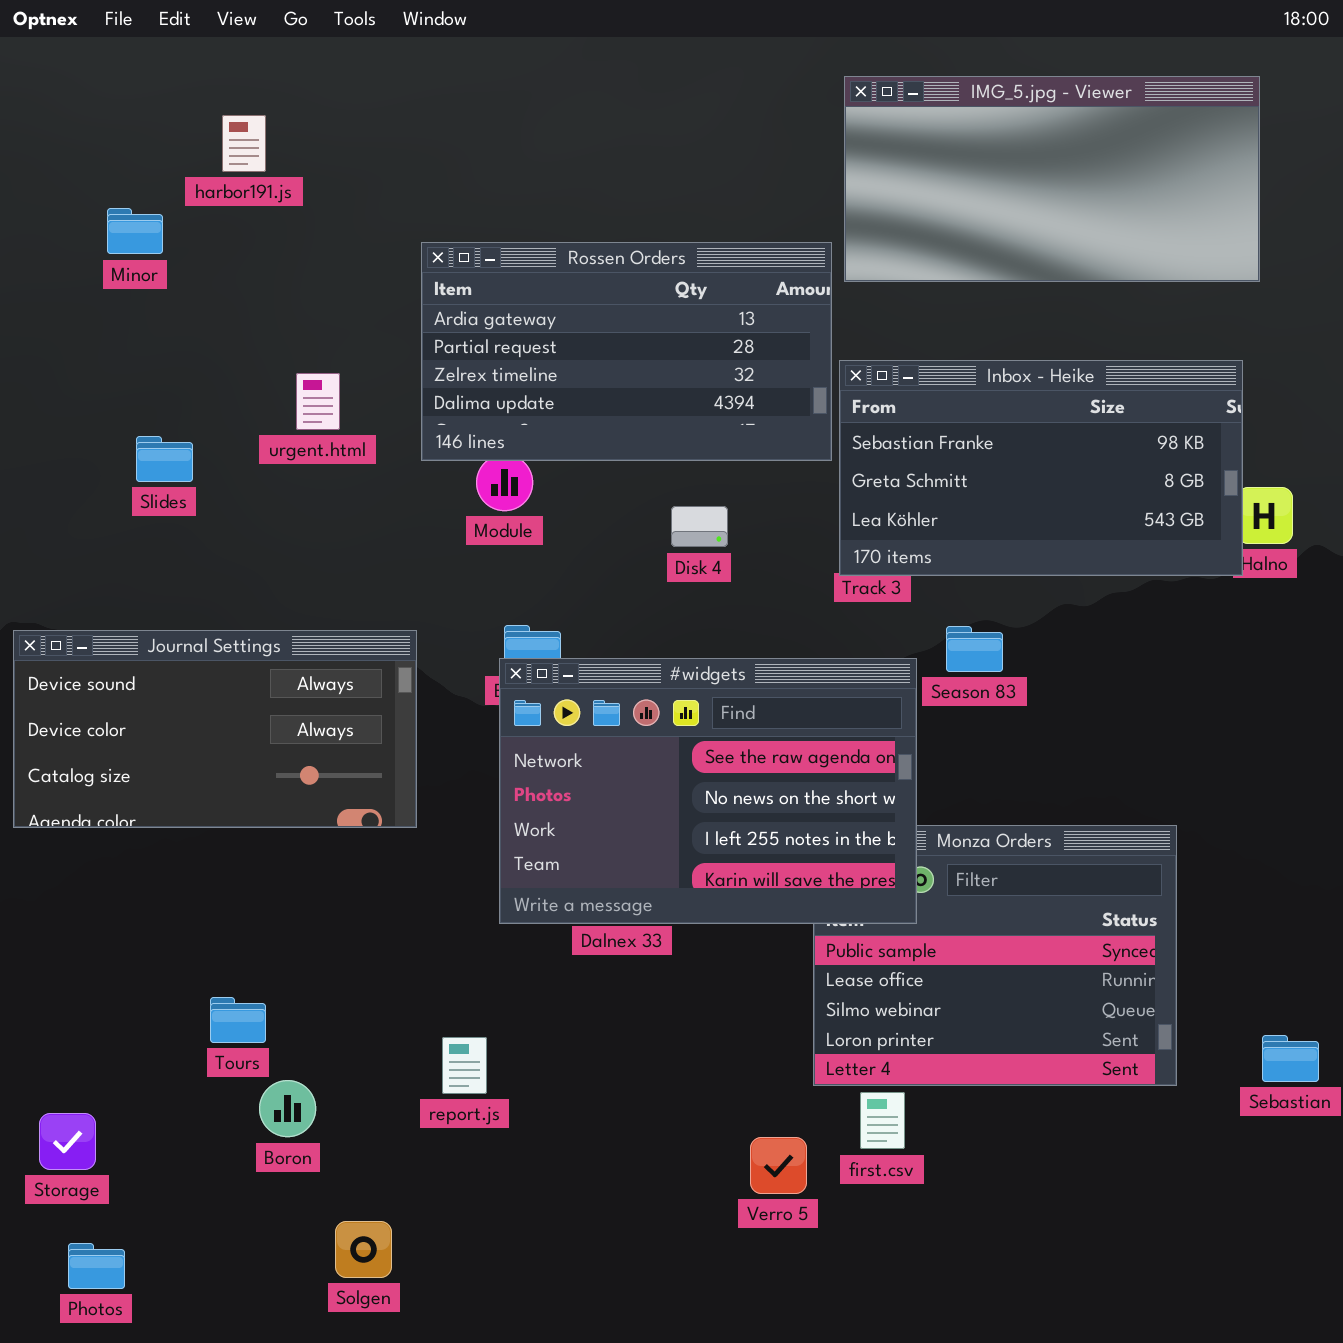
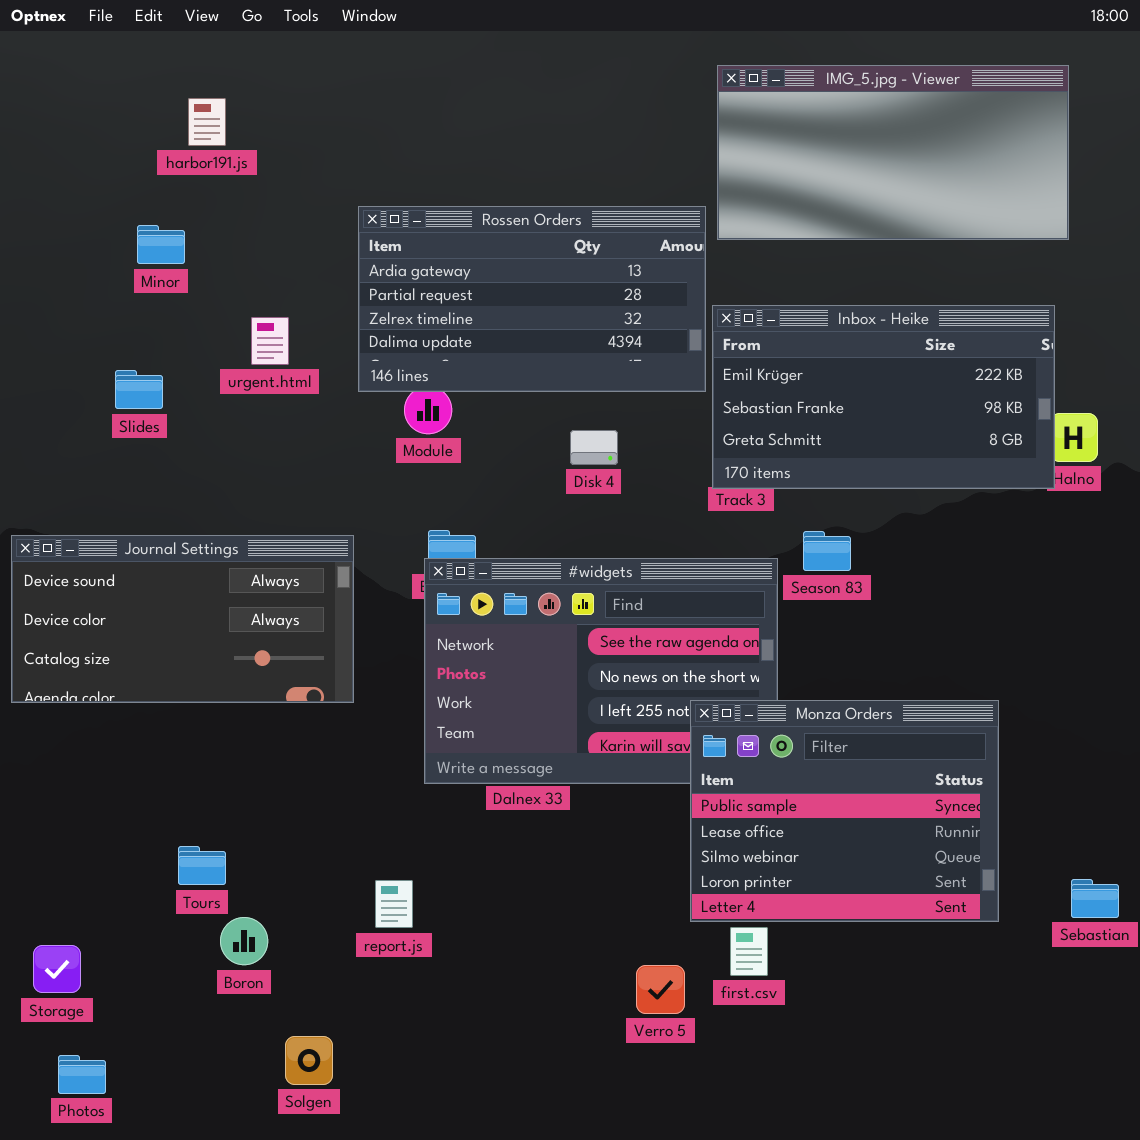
Minor: [107,208,163,254] -> [137,225,185,264], moved
Inbox - Heike: [839,360,1243,576] -> [712,305,1055,489], scrolled up 1 row
Monza Orders: [813,825,1177,1086] -> [690,700,999,922], raised

